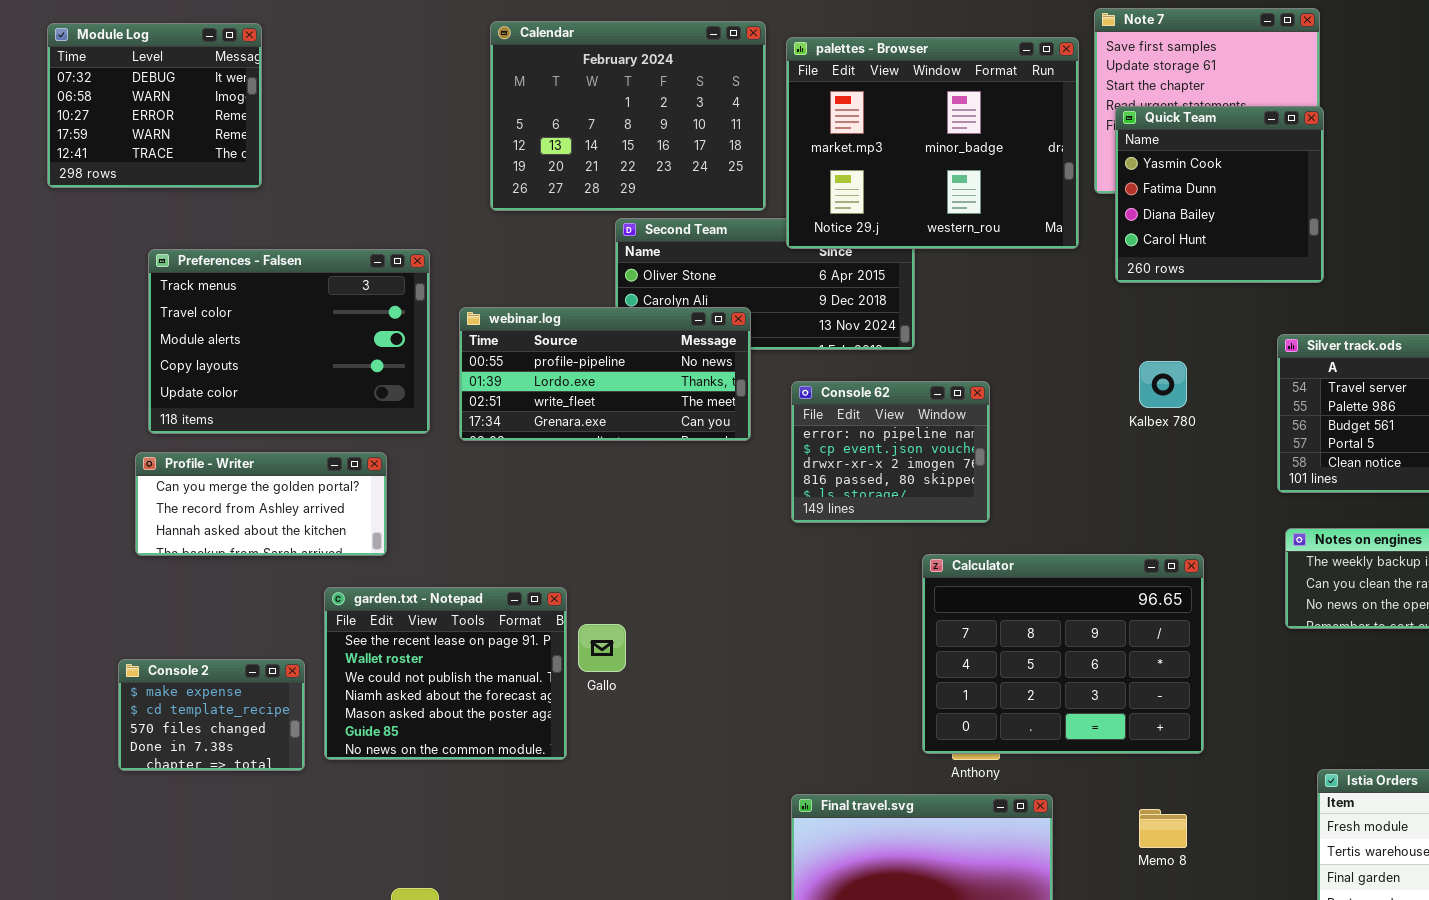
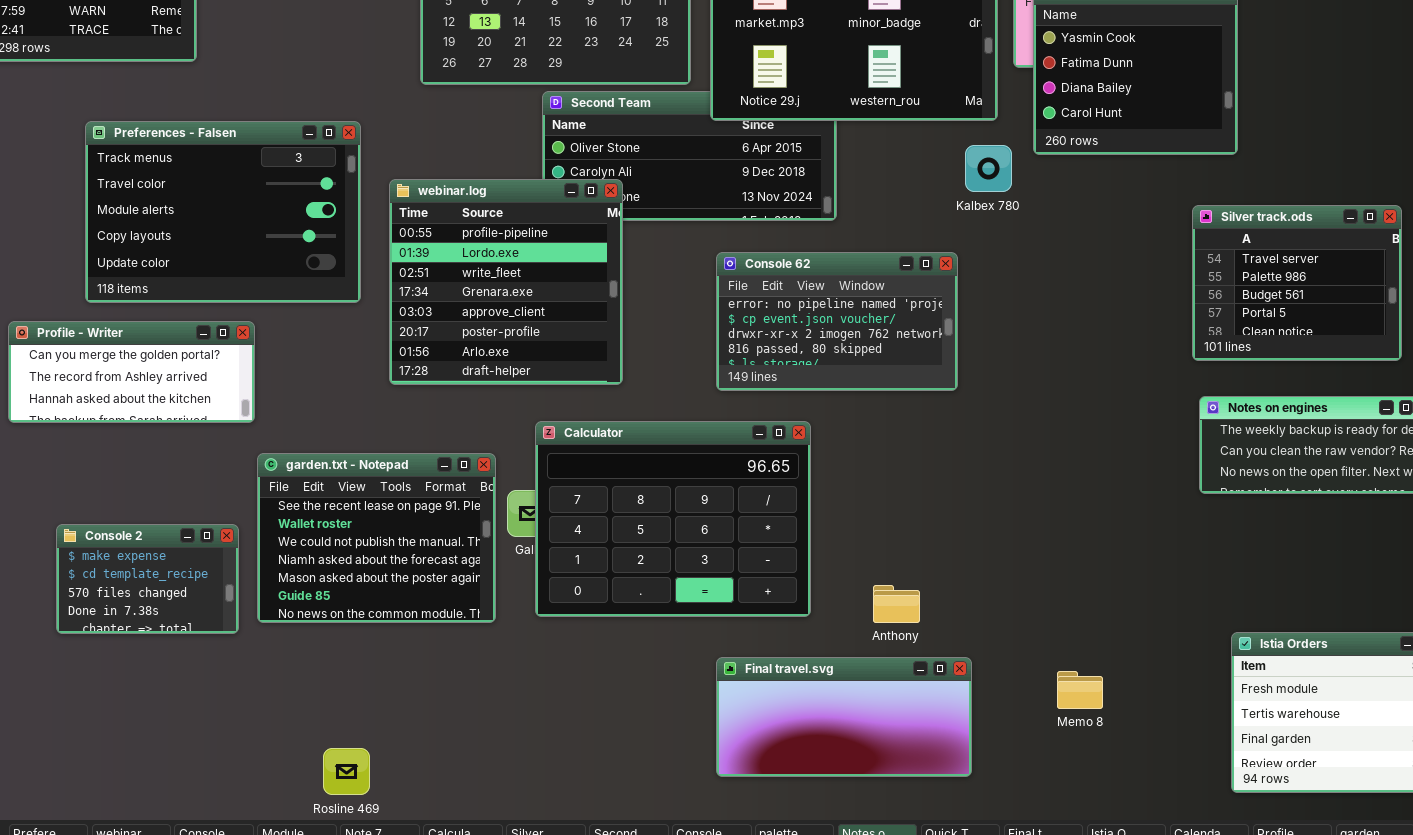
webinar.log: [459,307,751,441] -> [389,179,623,385], resized
Kalbex 780: [1139,361,1187,408] -> [965,145,1012,192], moved
Console 62: [791,381,990,523] -> [716,252,958,391], resized
Profile - Writer: [135,452,387,556] -> [8,321,255,423], moved
Calculator: [922,554,1204,754] -> [535,421,811,617], moved

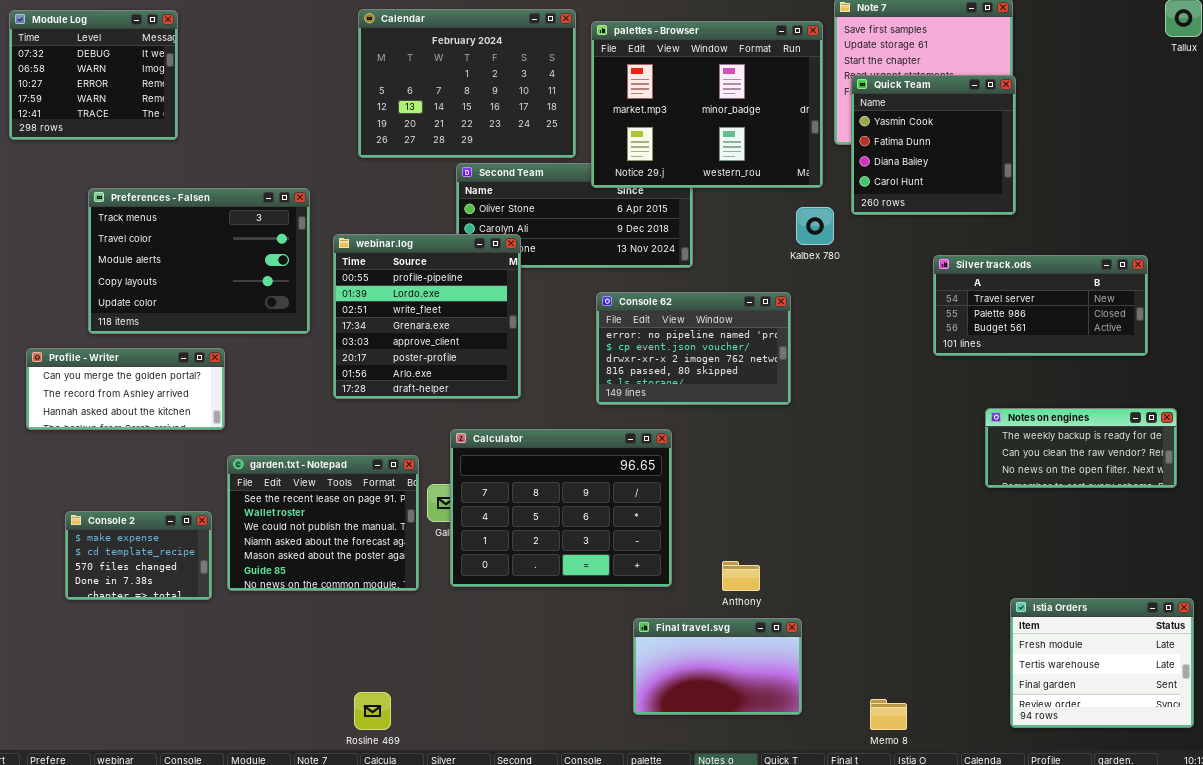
Silver track.ods: [1192,205,1402,361] -> [933,255,1148,356], resized
Final travel.svg: [716,657,972,777] -> [633,618,802,715], resized
Memo 8: [1057,671,1103,709] -> [870,699,907,730], moved
Rosline 469: [323,748,370,795] -> [354,692,391,730], moved

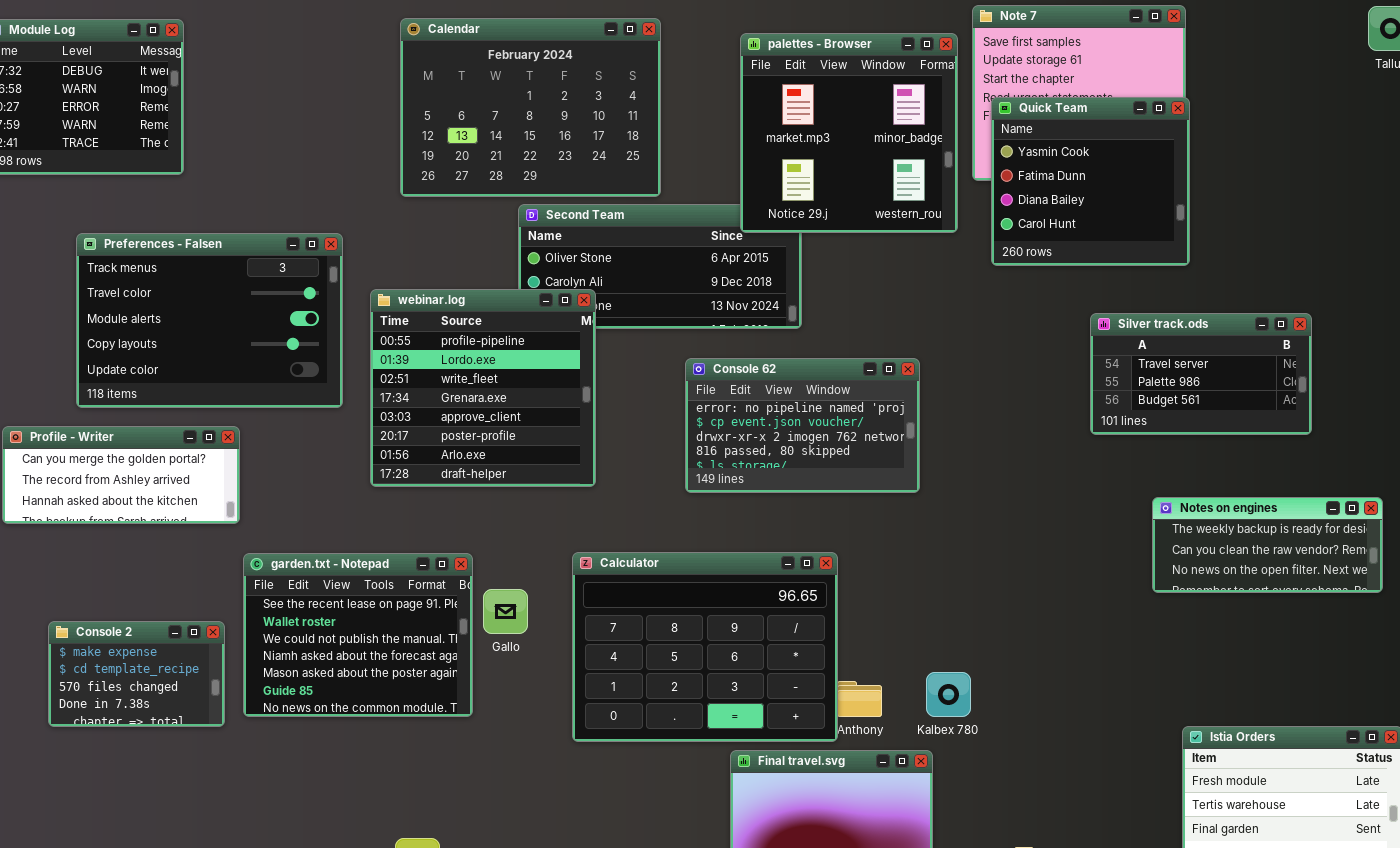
palettes - Browser: [591,21,823,188] -> [740,33,958,233], resized
Kalbex 780: [796,207,834,245] -> [926,672,971,717], moved
Silver track.ods: [933,255,1148,356] -> [1090,313,1312,435], resized
Calculator: [450,429,672,587] -> [572,552,838,742], moved

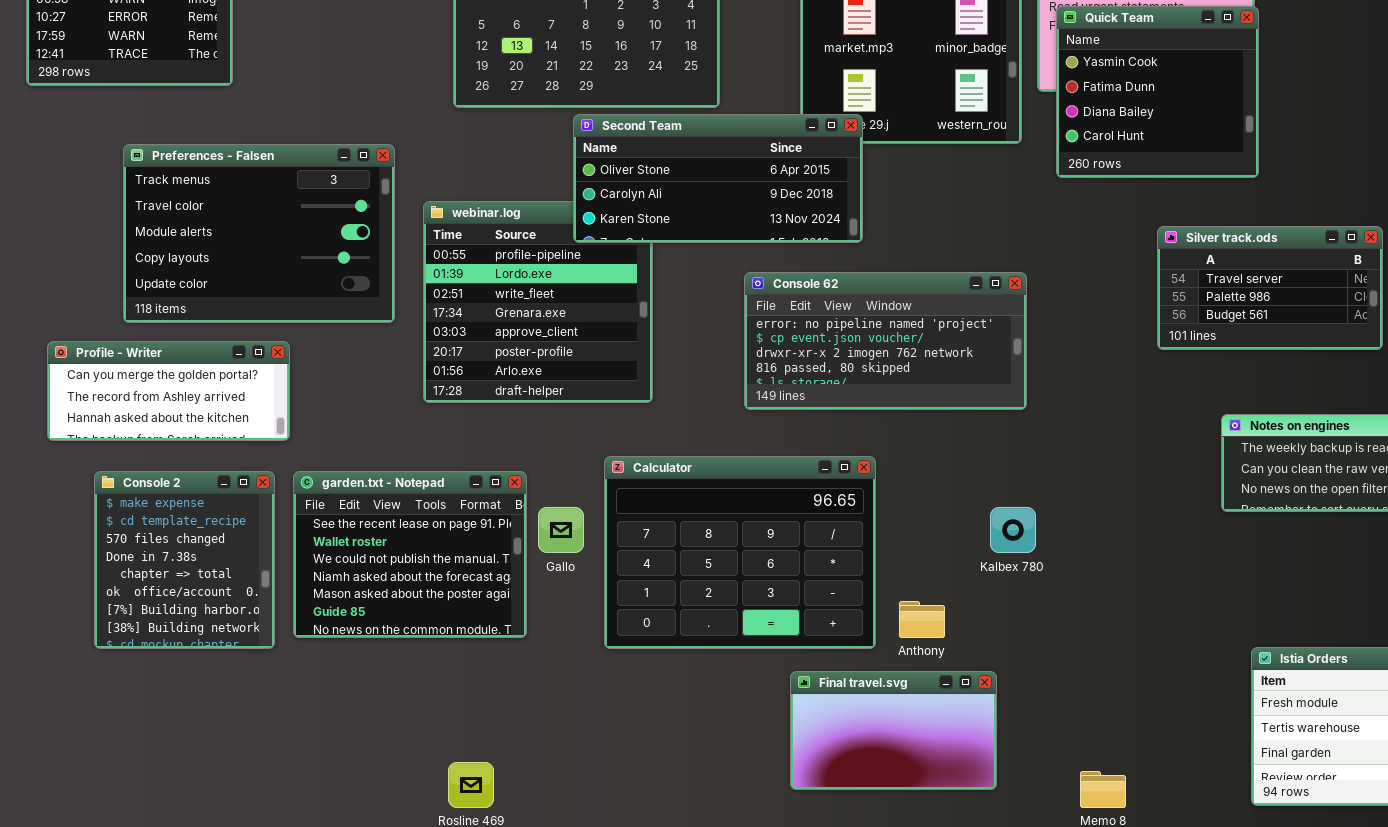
Second Team: [518,204,802,329] -> [573,114,863,243], raised
Console 62: [685,358,920,493] -> [744,272,1027,410], resized
Calculator: [572,552,838,742] -> [604,456,876,649], moved
Console 2: [48,621,225,727] -> [94,471,275,649], resized
Kalbex 780: [926,672,971,717] -> [990,507,1036,553], moved

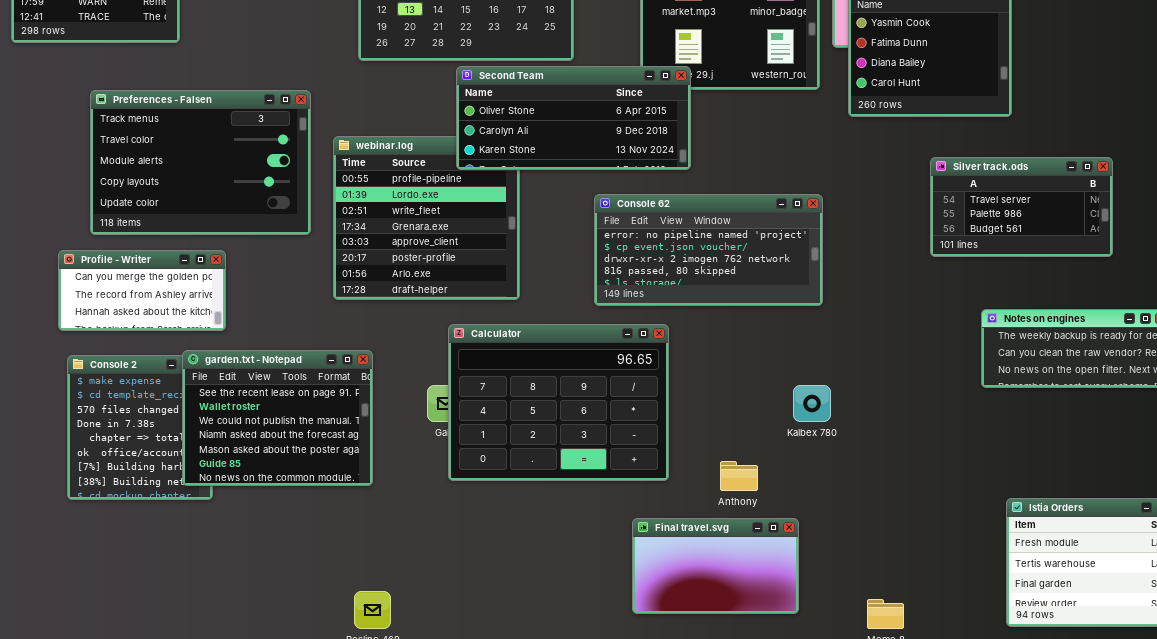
Profile - Writer: [47,341,290,441] -> [58,250,226,331], resized
Calculator: [604,456,876,649] -> [448,324,669,481], moved
garden.txt - Notepad: [293,471,527,638] -> [182,350,373,486], moved

